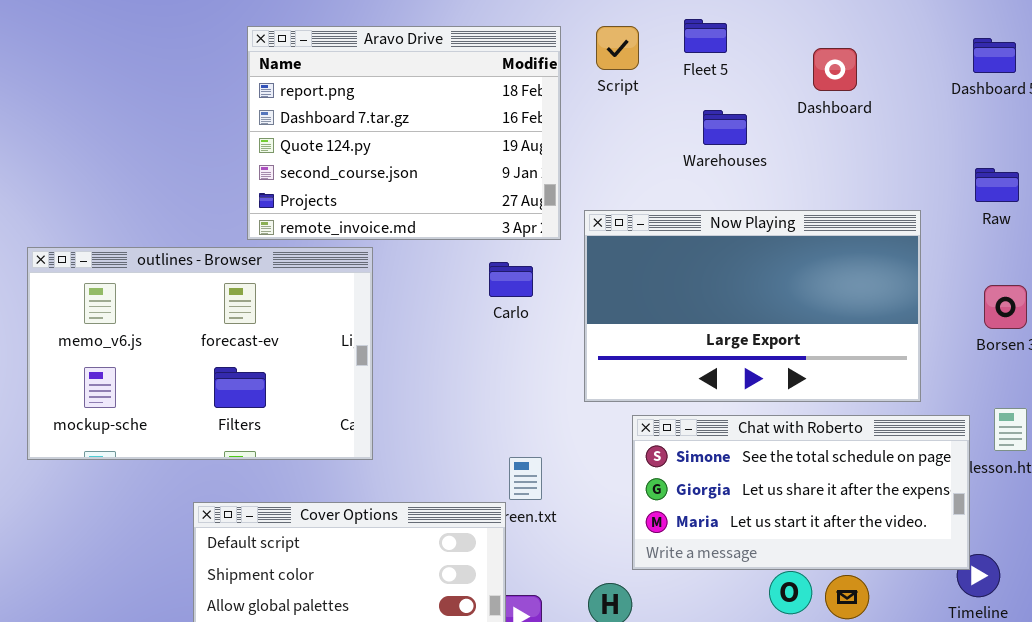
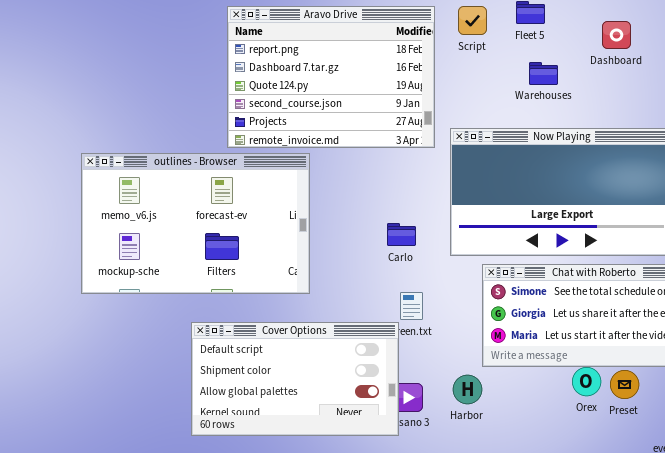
Carlo: [489,262,533,297] -> [387,223,416,246], moved

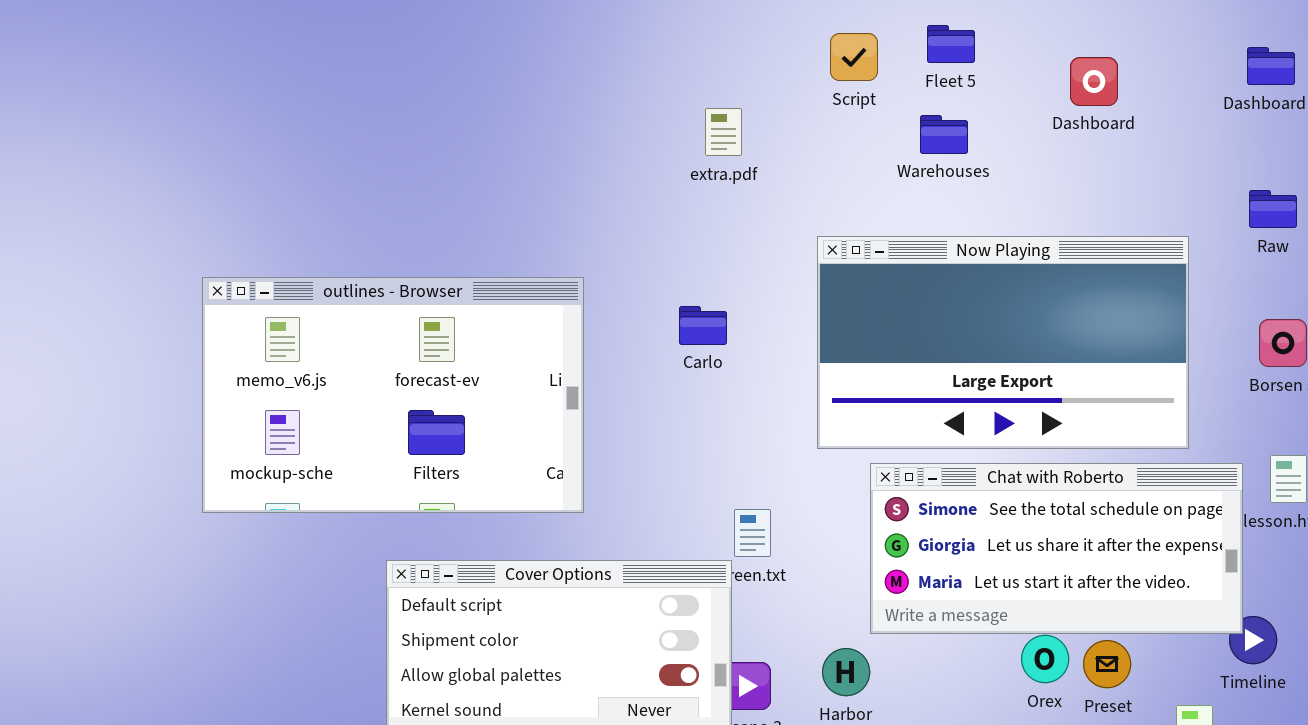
Aravo Drive: [227,6,435,148] -> none, closed
Warehouses: [529,62,558,85] -> [920,115,968,154], moved
Carlo: [387,223,416,246] -> [679,306,727,345], moved

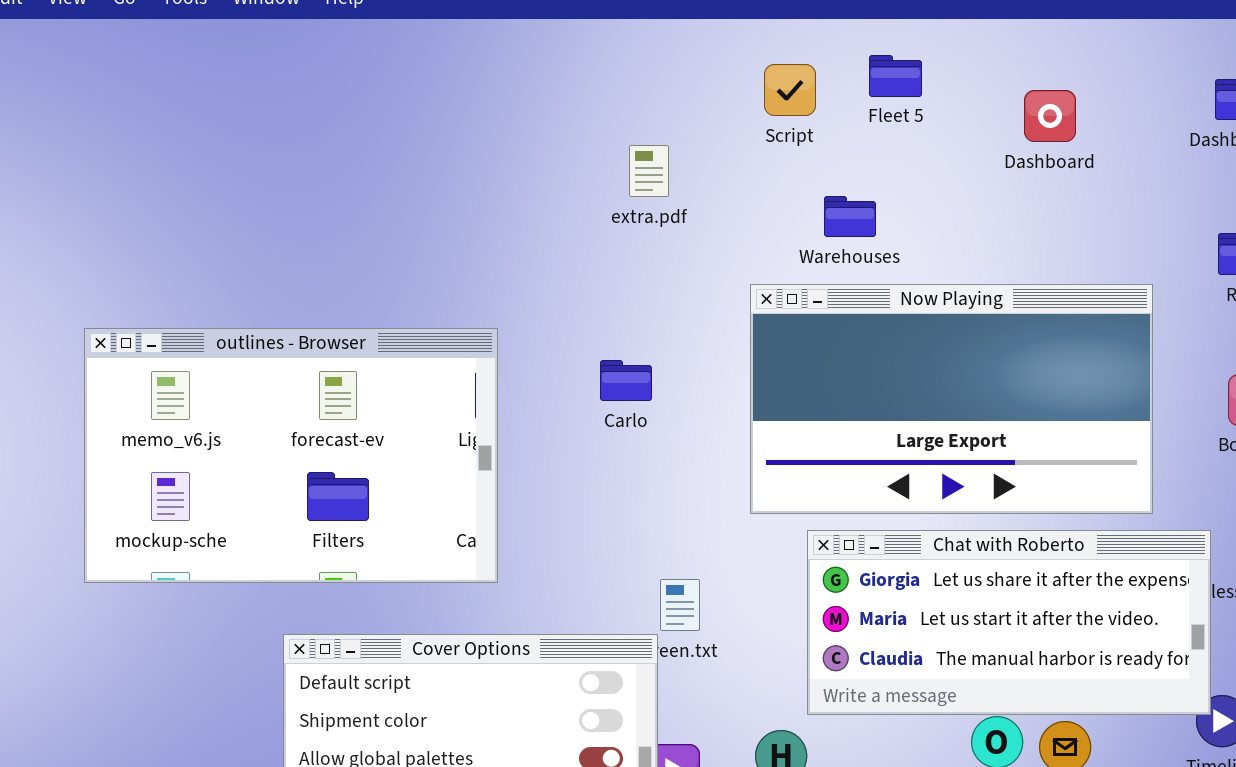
Warehouses: [920,115,968,154] -> [824,196,876,237], moved
Chat with Roberto: [870,463,1243,634] -> [807,530,1211,715], scrolled down 1 row

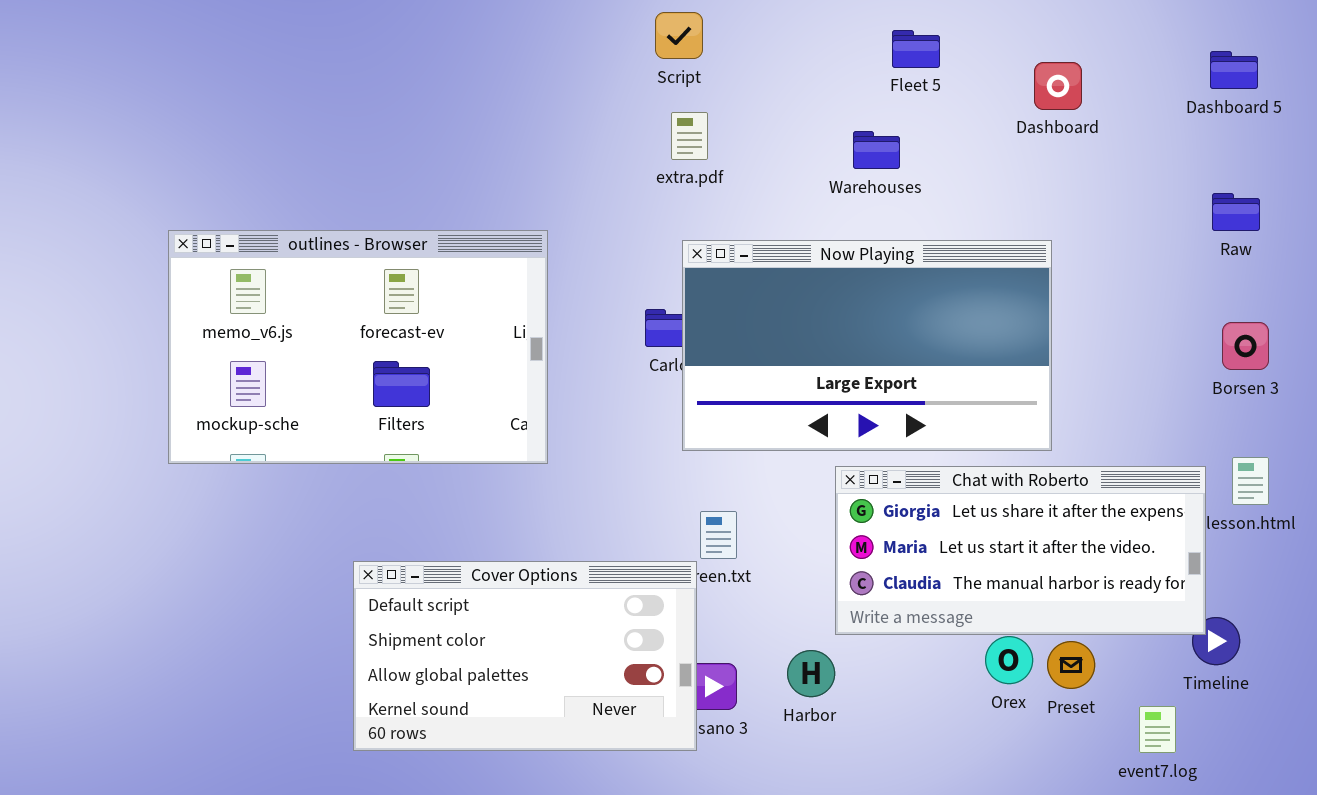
Script: [764,64,816,116] -> [655,12,703,59], moved
Warehouses: [824,196,876,237] -> [853,131,900,169], moved
Now Playing: [750,284,1153,514] -> [682,240,1052,451], moved
outlines - Browser: [84,328,498,583] -> [168,230,548,464], moved

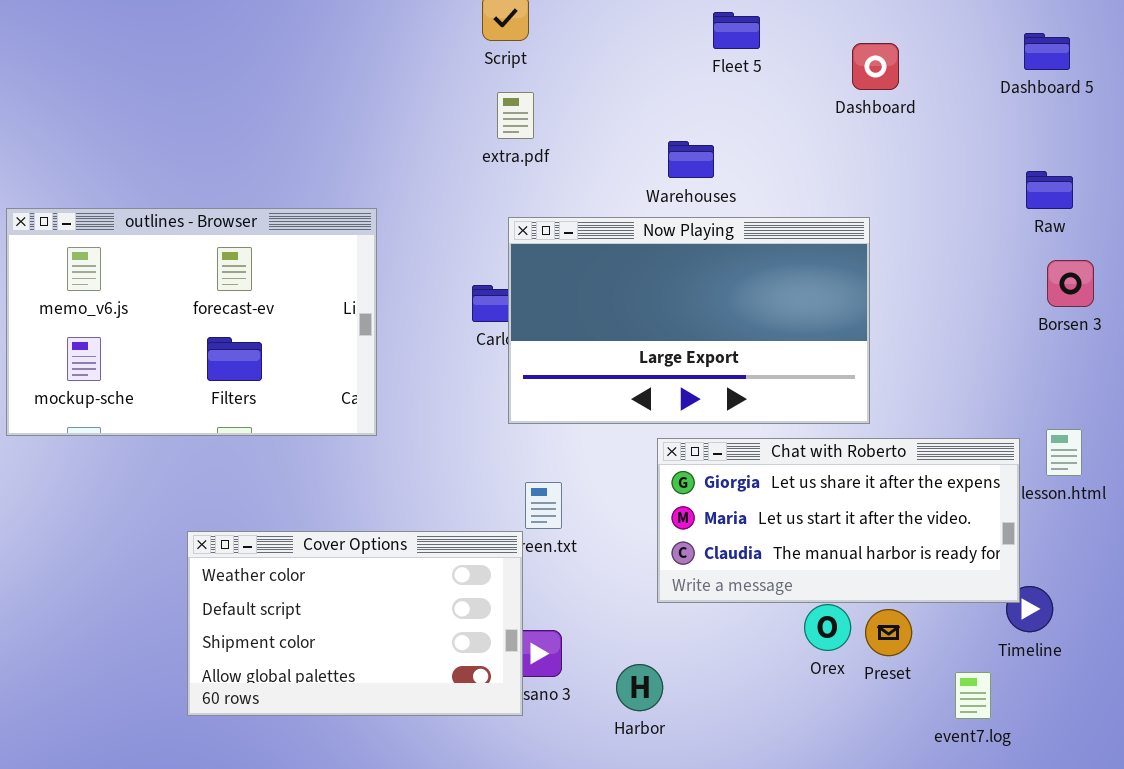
Warehouses: [853,131,900,169] -> [668,141,714,178], moved
Borsen 3: [1222,322,1269,370] -> [1047,260,1094,307], moved
Cover Options: [353,561,697,751] -> [187,531,523,716], scrolled up 1 row
Harbor: [787,650,835,697] -> [616,664,663,711], moved

